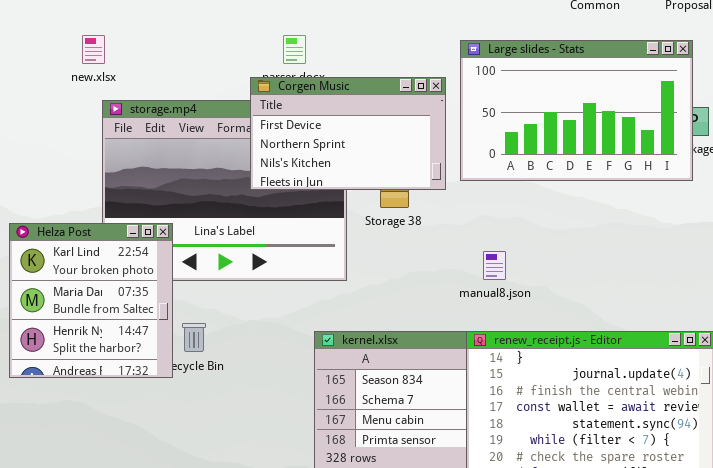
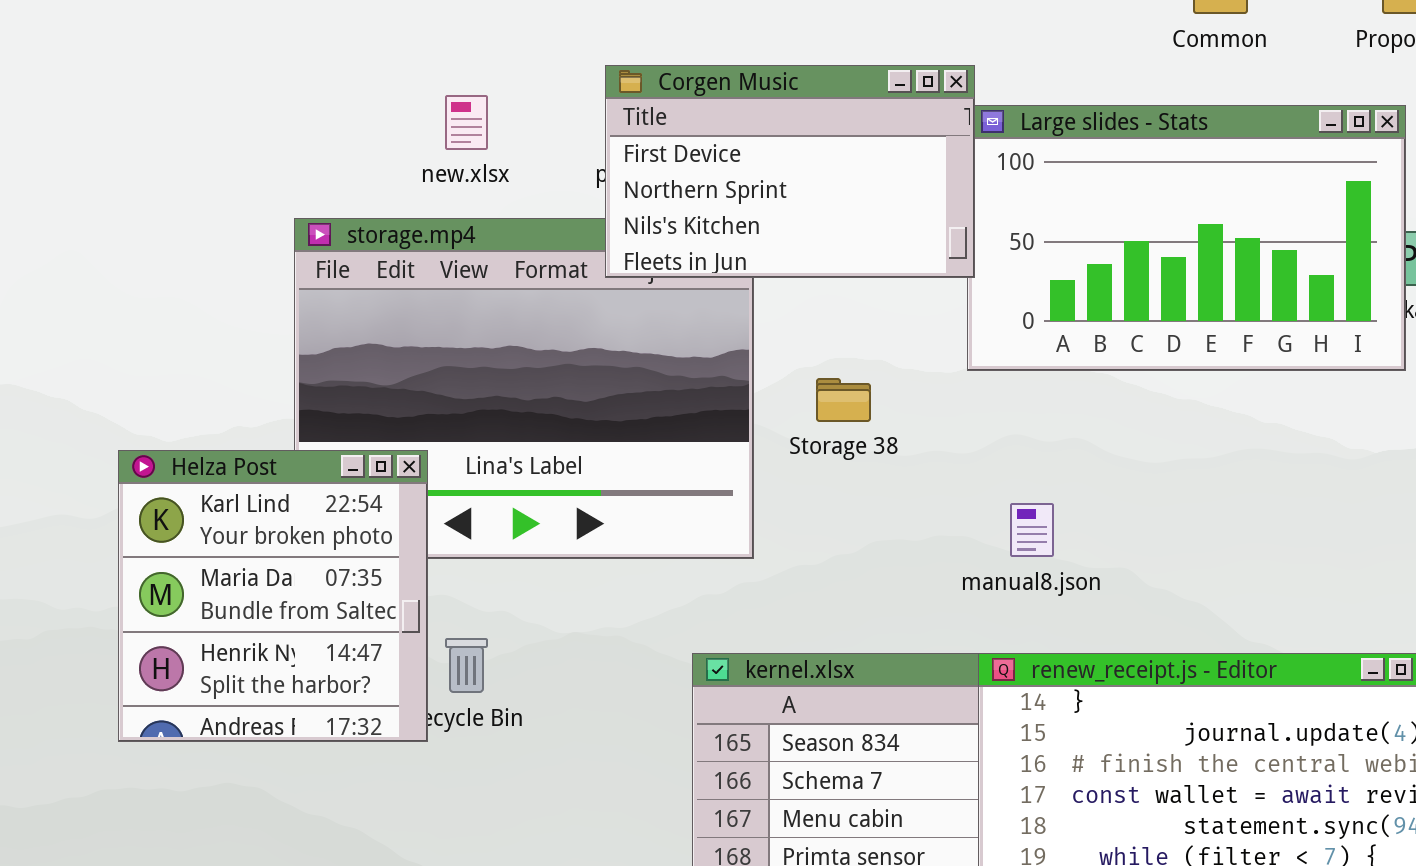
new.xlsx: [82,35,105,64] -> [445,95,488,150], moved
Corgen Music: [250,77,446,190] -> [605,65,975,278], moved

